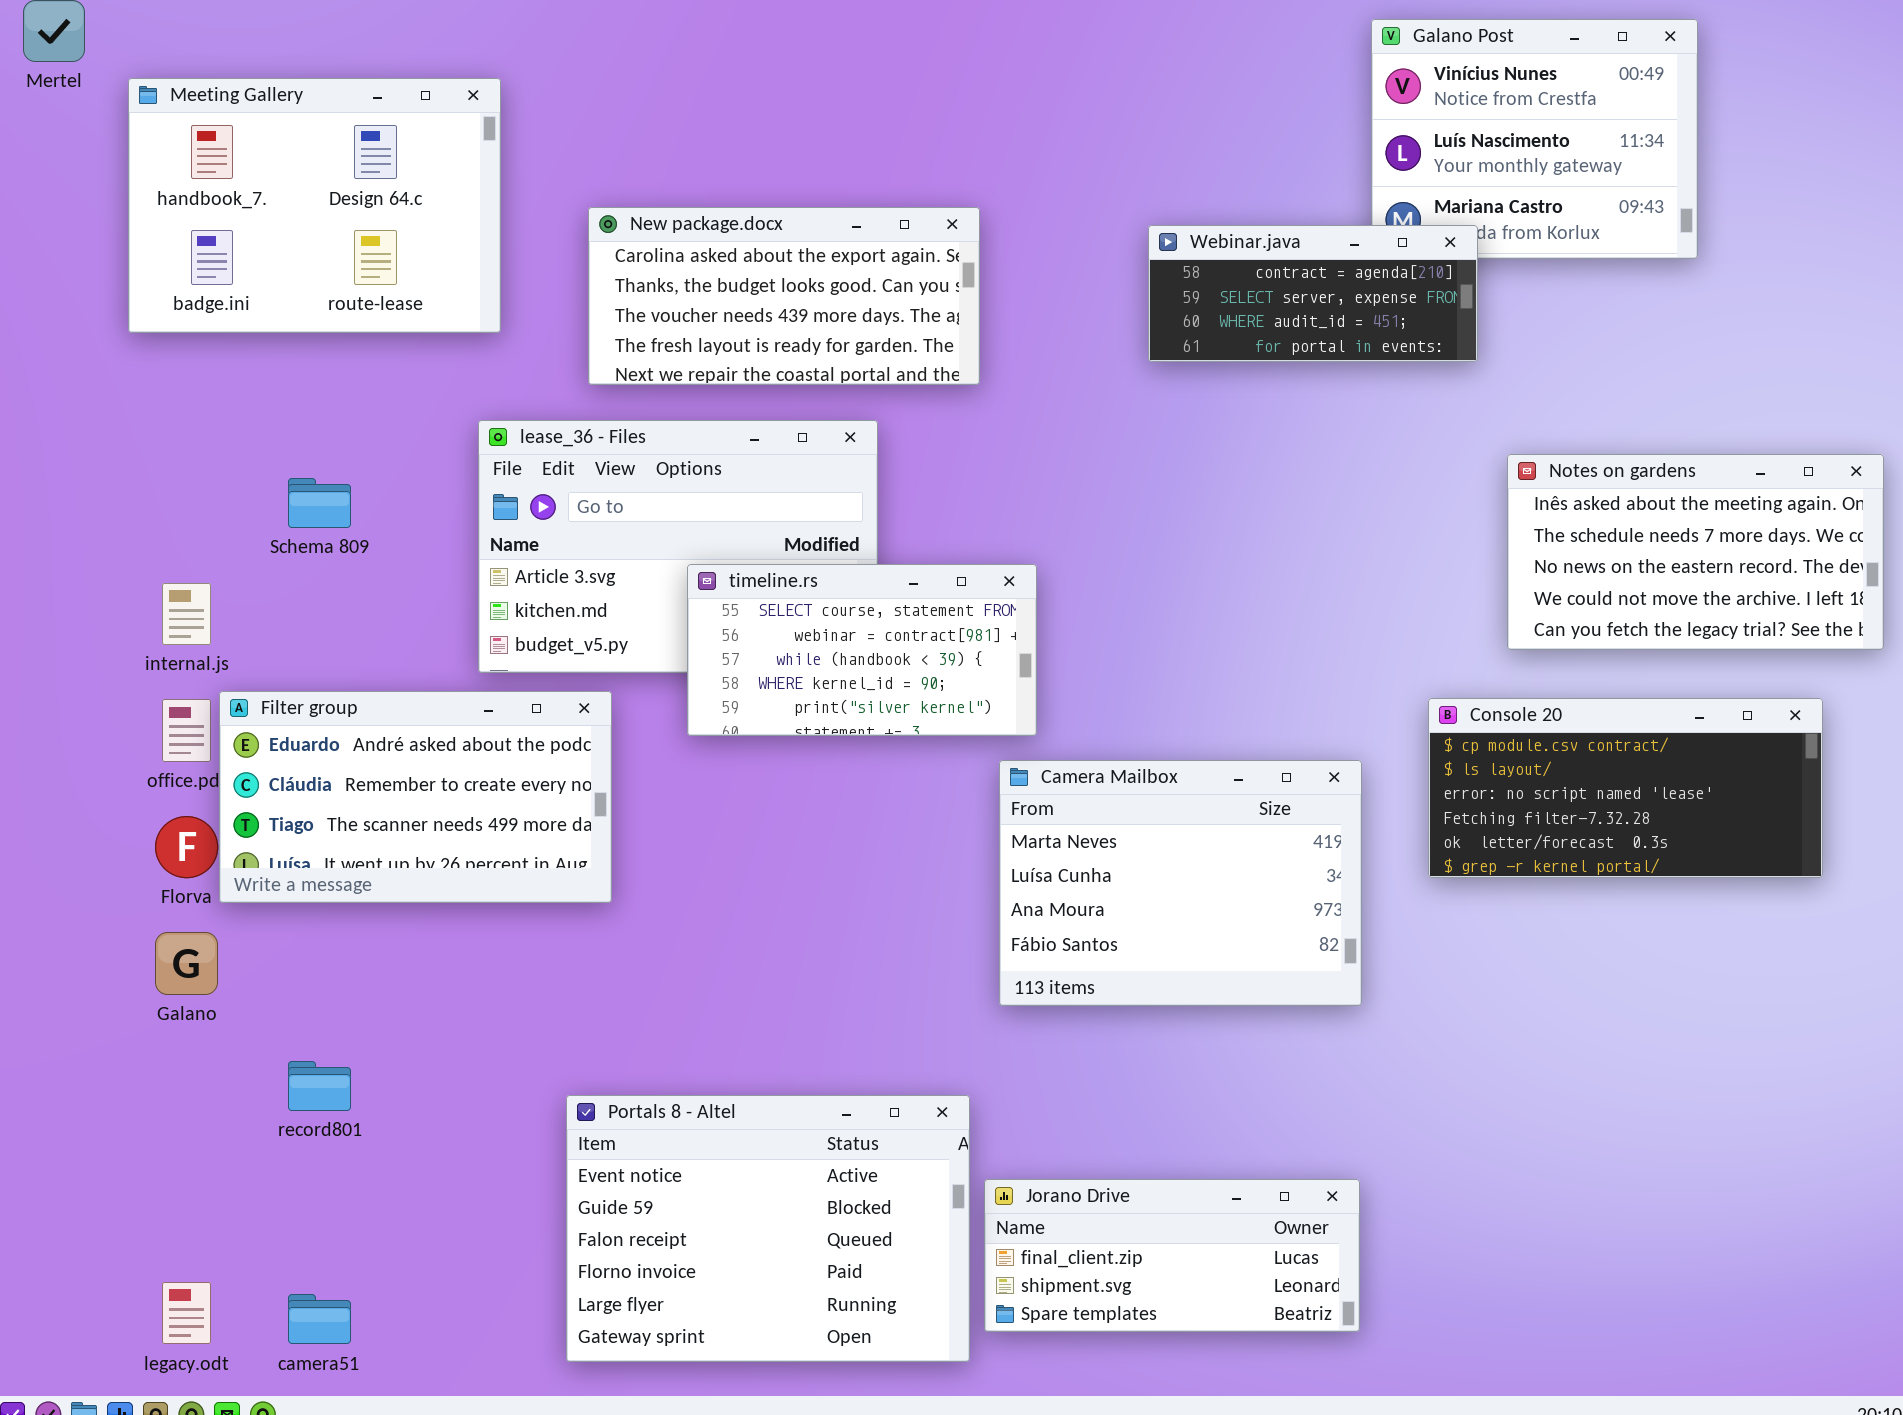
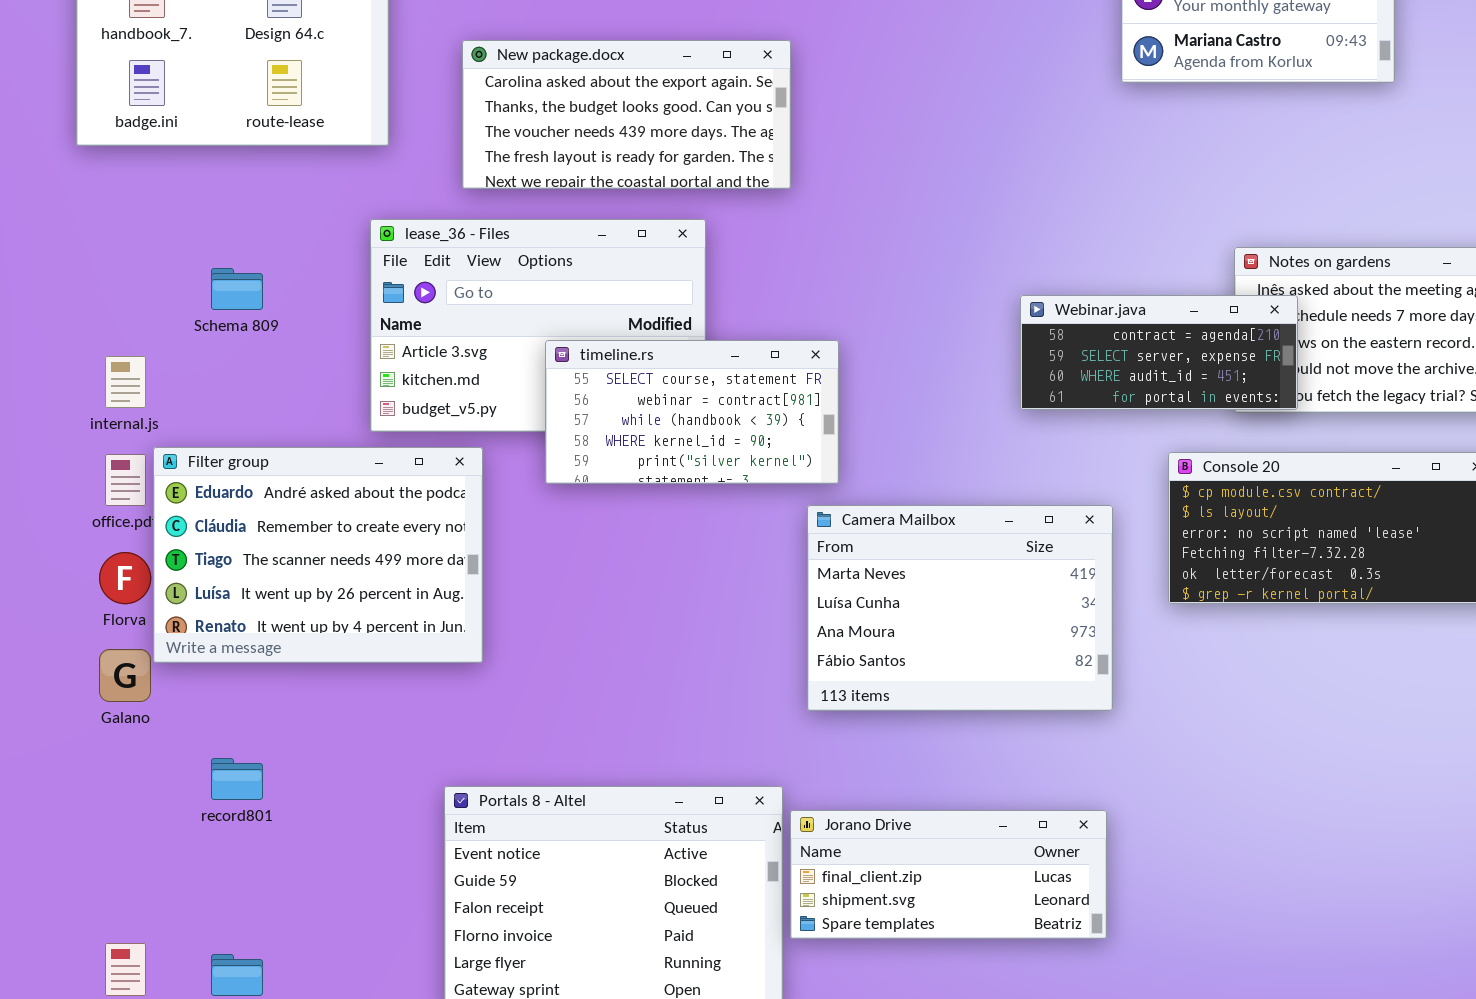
Webinar.java: [1148,225,1478,362] -> [1020,295,1298,410], moved
Filter group: [219,691,612,903] -> [153,447,483,663], resized
Jorano Drive: [984,1179,1360,1332] -> [790,810,1107,939], moved

